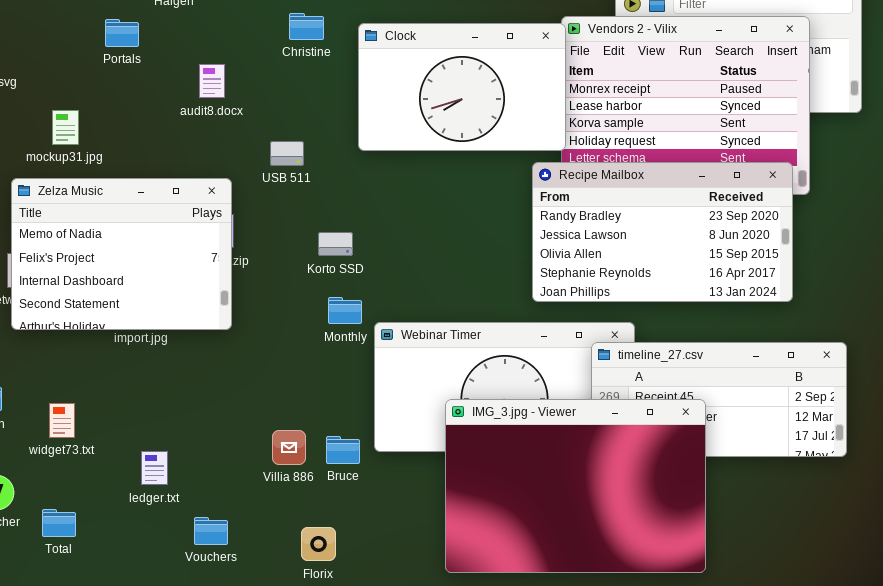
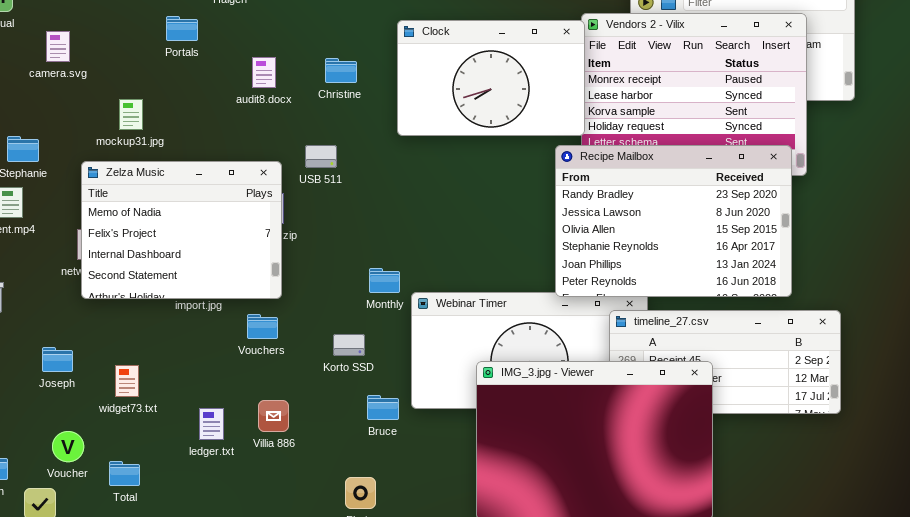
Christine: [289,13,324,40] -> [325,58,357,83], moved
USB 511: [270,141,304,166] -> [305,145,337,168], moved
Recipe Mailbox: [532,162,793,302] -> [555,145,792,297], resized
Korto SSD: [318,232,353,256] -> [333,334,365,356], moved
Villia 886: [272,430,306,465] -> [258,400,289,432], moved
Vouchers: [194,517,228,545] -> [247,314,278,339], moved

